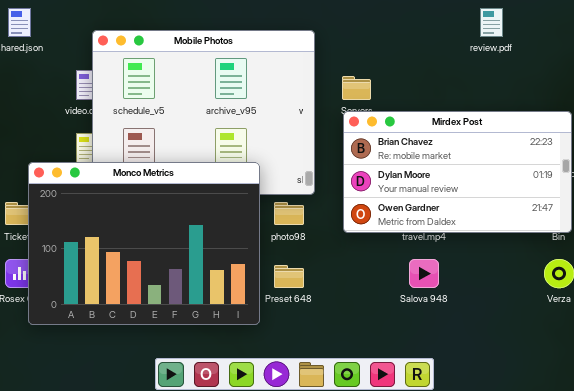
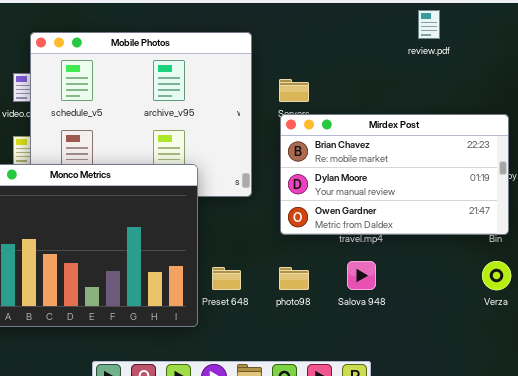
photo98: [274,202,304,225] -> [279,267,309,290], moved

